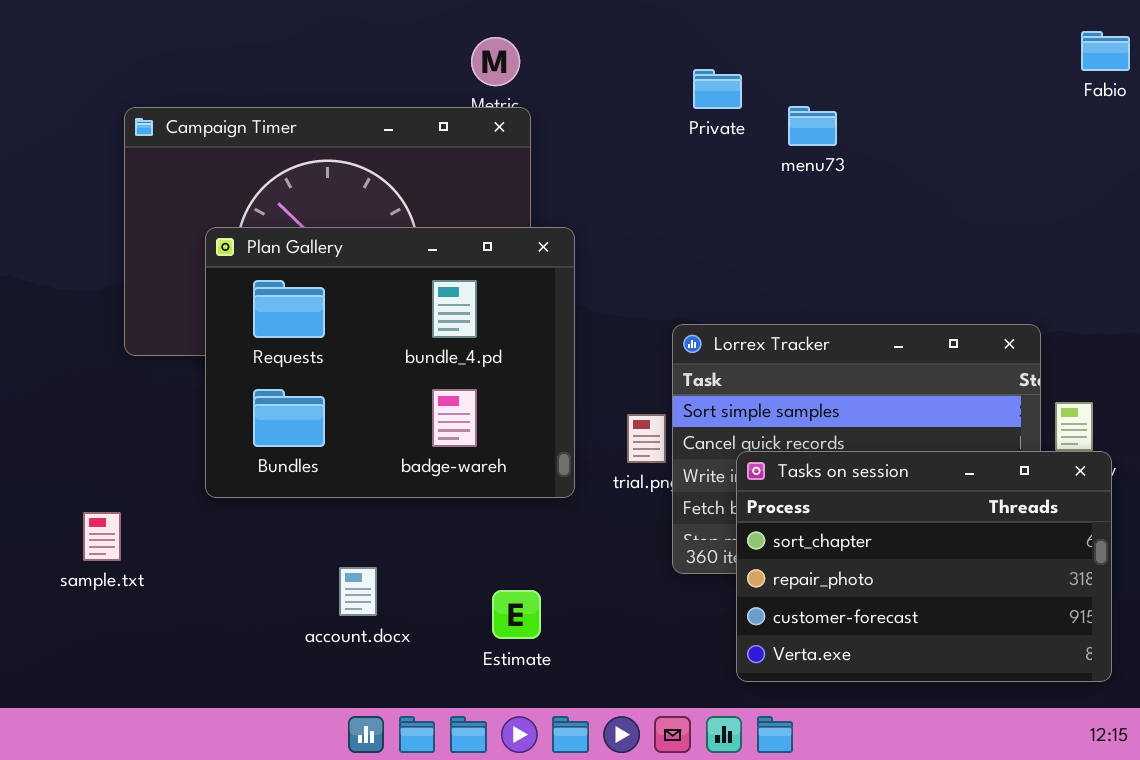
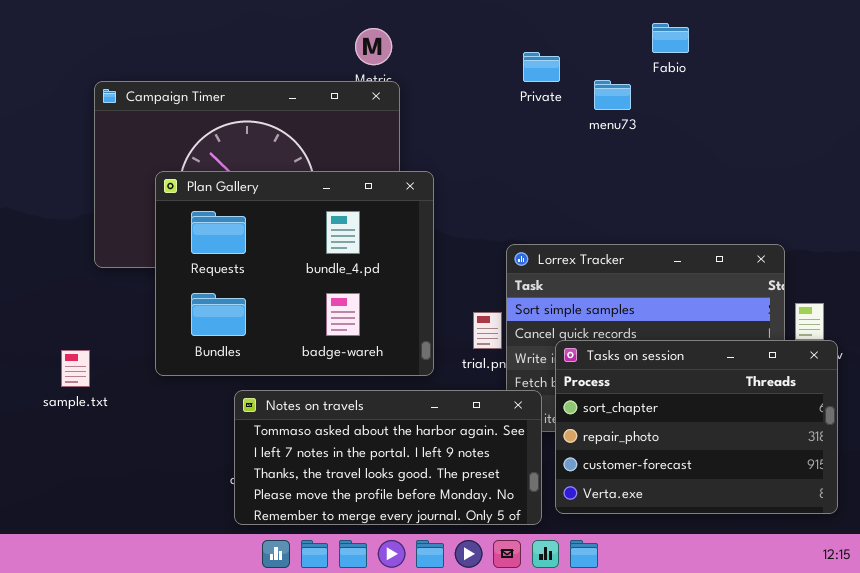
Fabio: [1081,31,1130,71] -> [652,23,689,53], moved
sample.txt: [83,512,121,561] -> [61,350,90,387], moved
Notes on travels: none -> [234,390,542,525], opened

